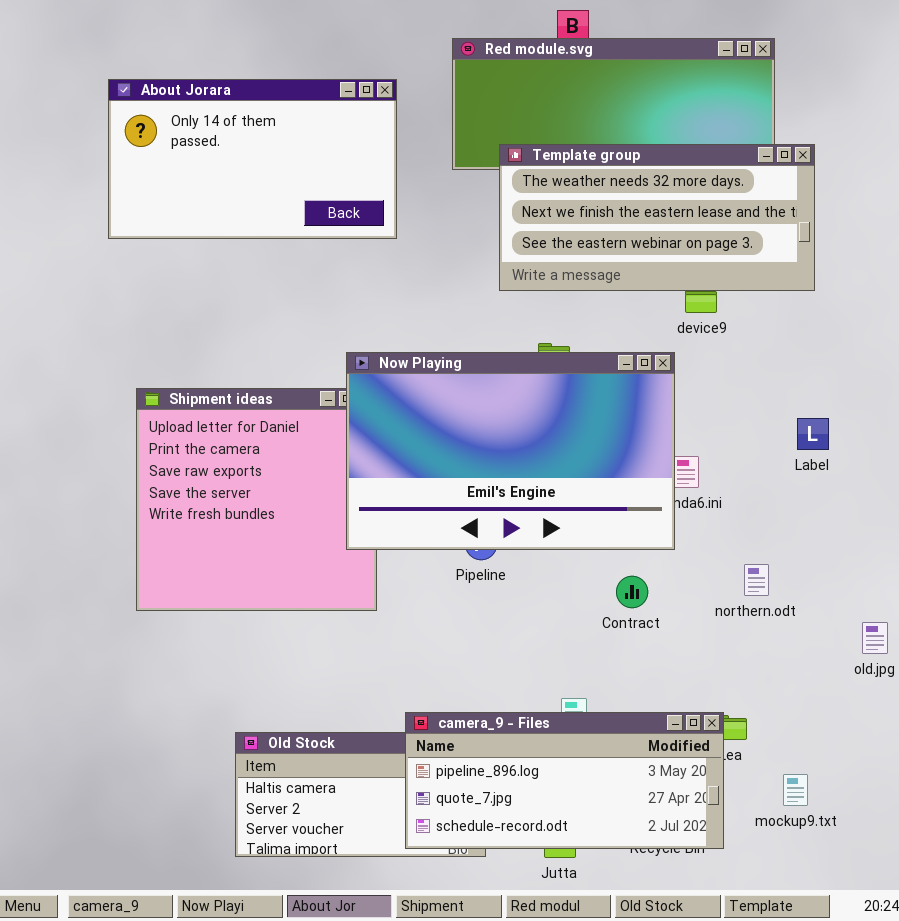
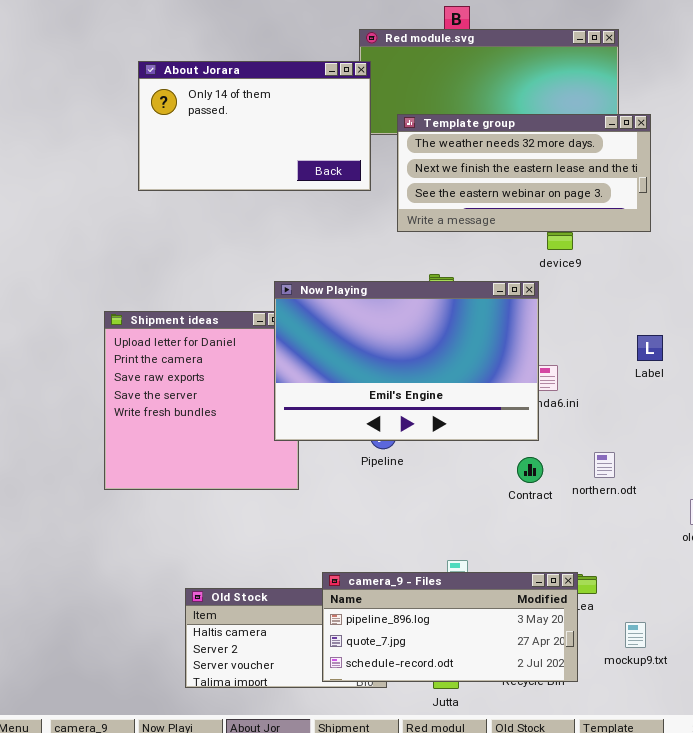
About Jorara: [108,79,397,239] -> [138,61,371,191], moved
Contract: [616,576,648,608] -> [517,457,543,483], moved

